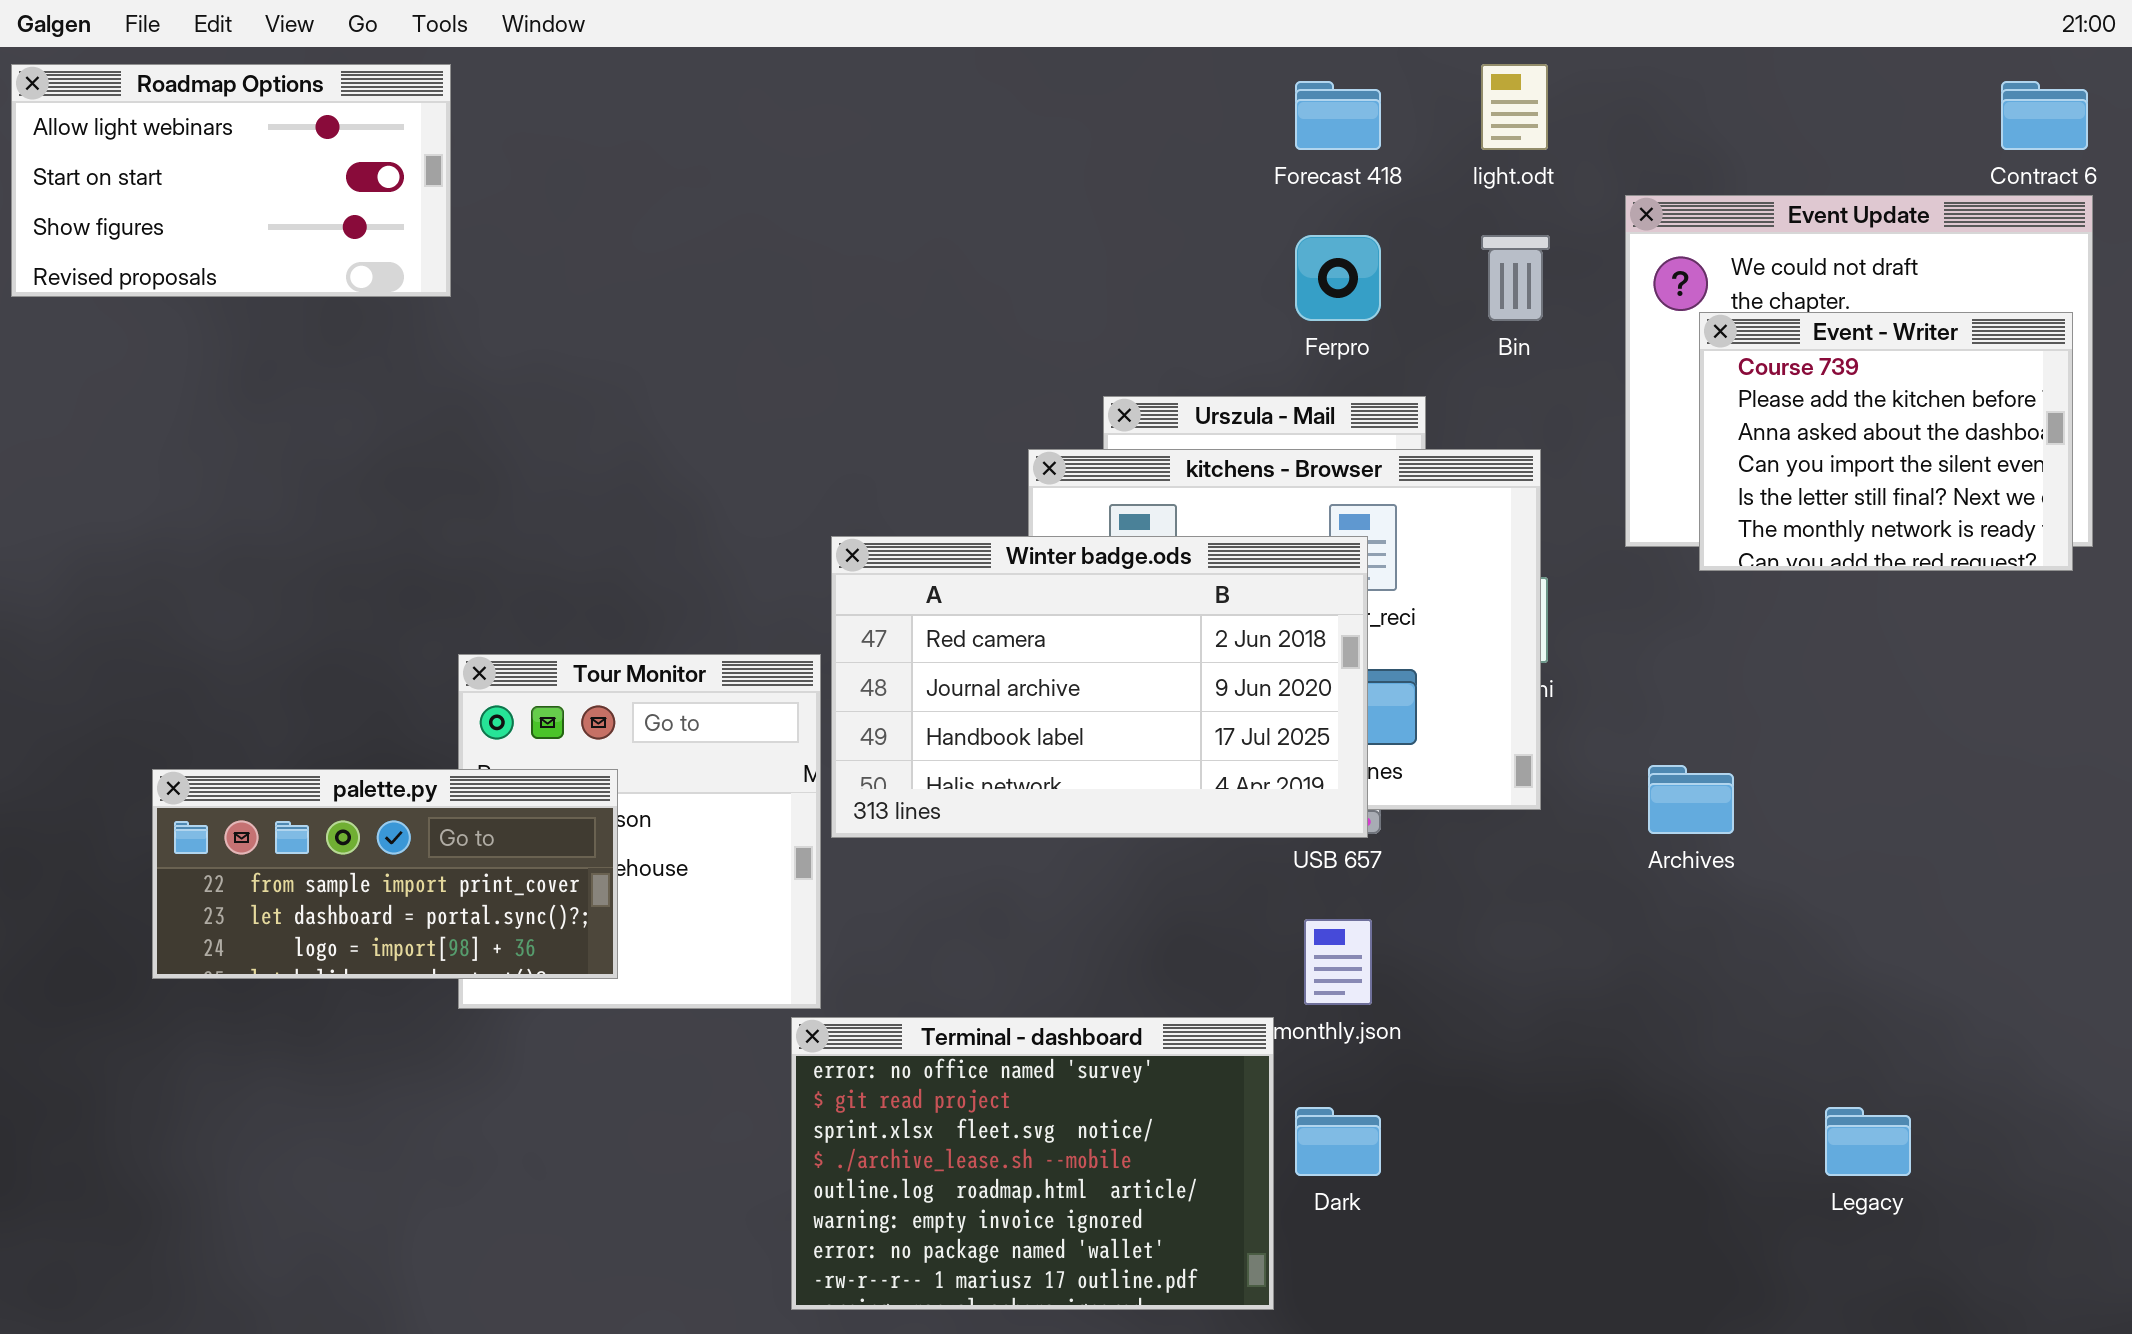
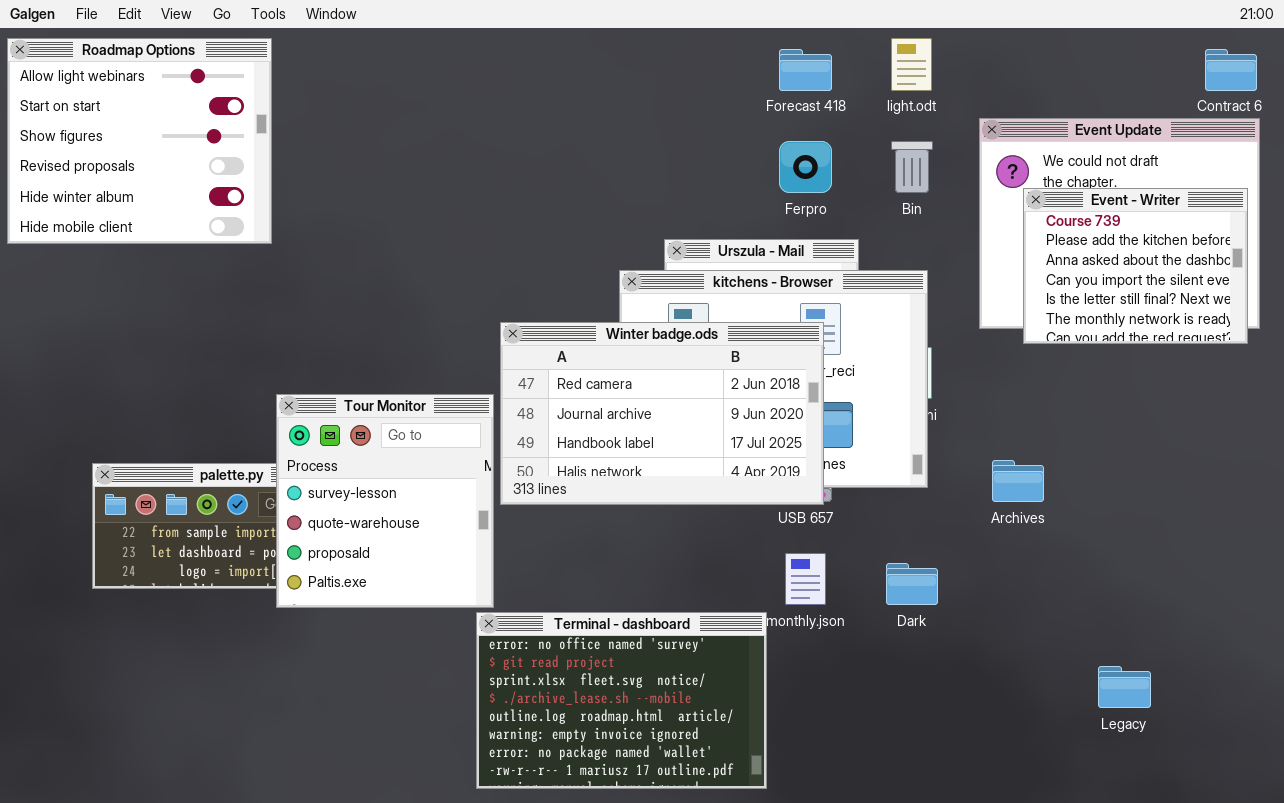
Roadmap Options: [11,64,451,297] -> [7,38,272,244], resized
Tour Monitor: [458,654,821,1009] -> [276,394,494,608], raised
Dark: [1295,1107,1381,1176] -> [886,563,938,605], moved

